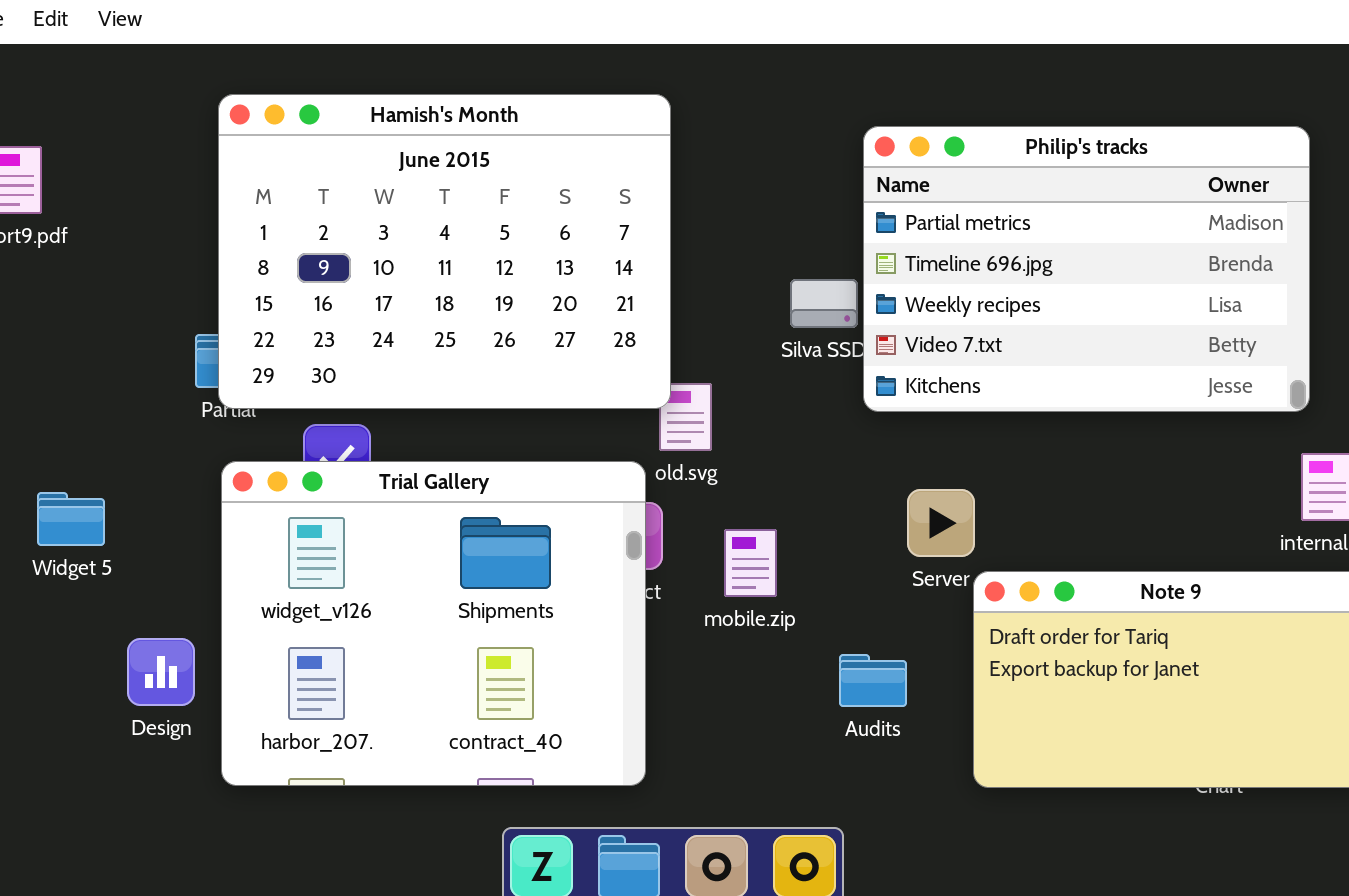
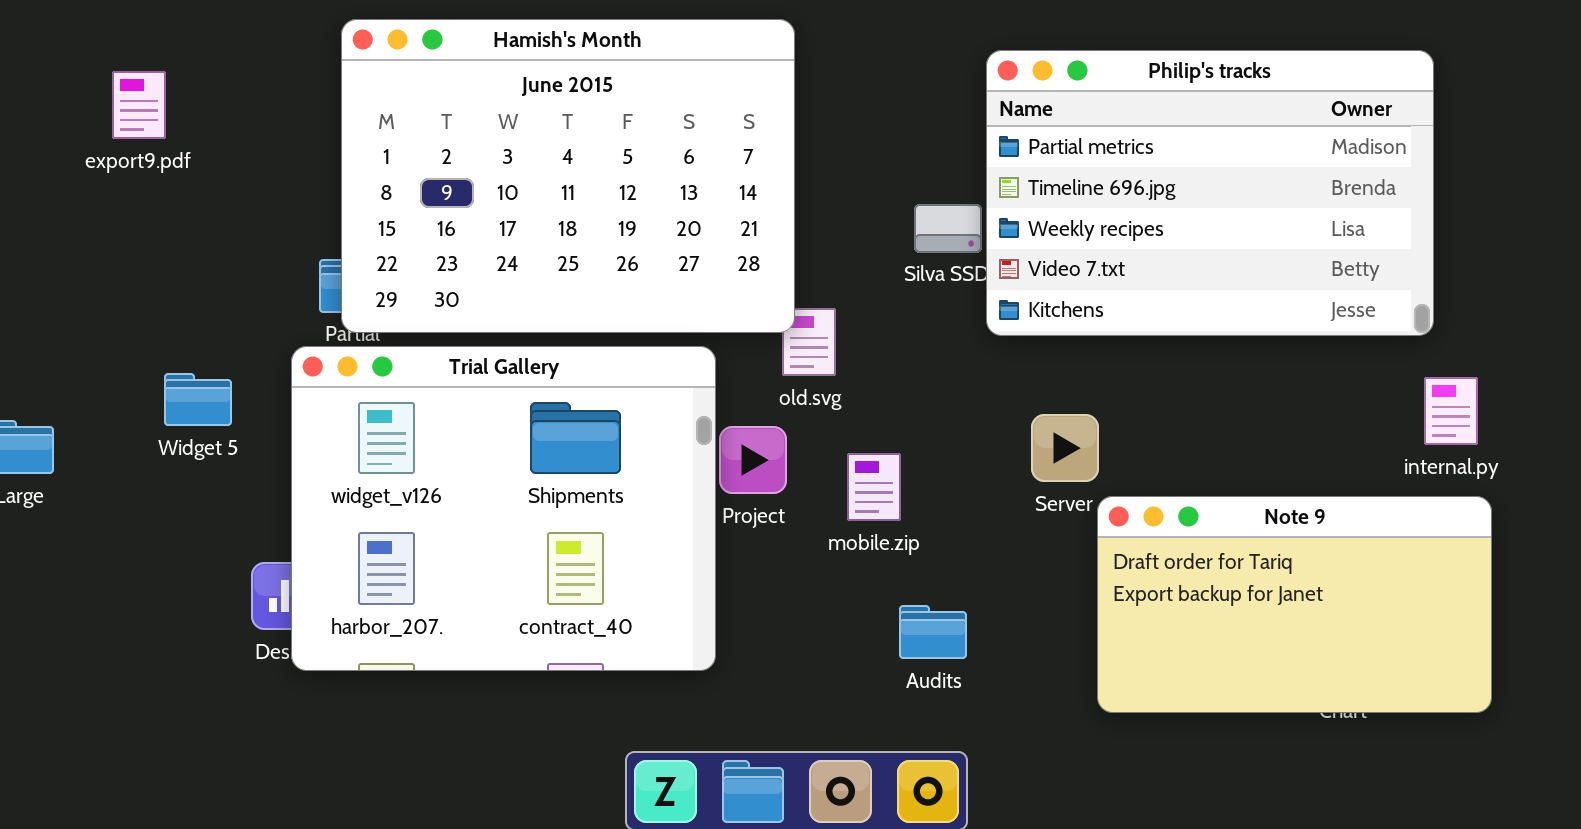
Trial Gallery: [221,461,646,786] -> [291,346,716,671], moved
Widget 5: [37,492,105,546] -> [164,373,232,426], moved
Audits: [839,654,907,707] -> [899,605,967,659], moved

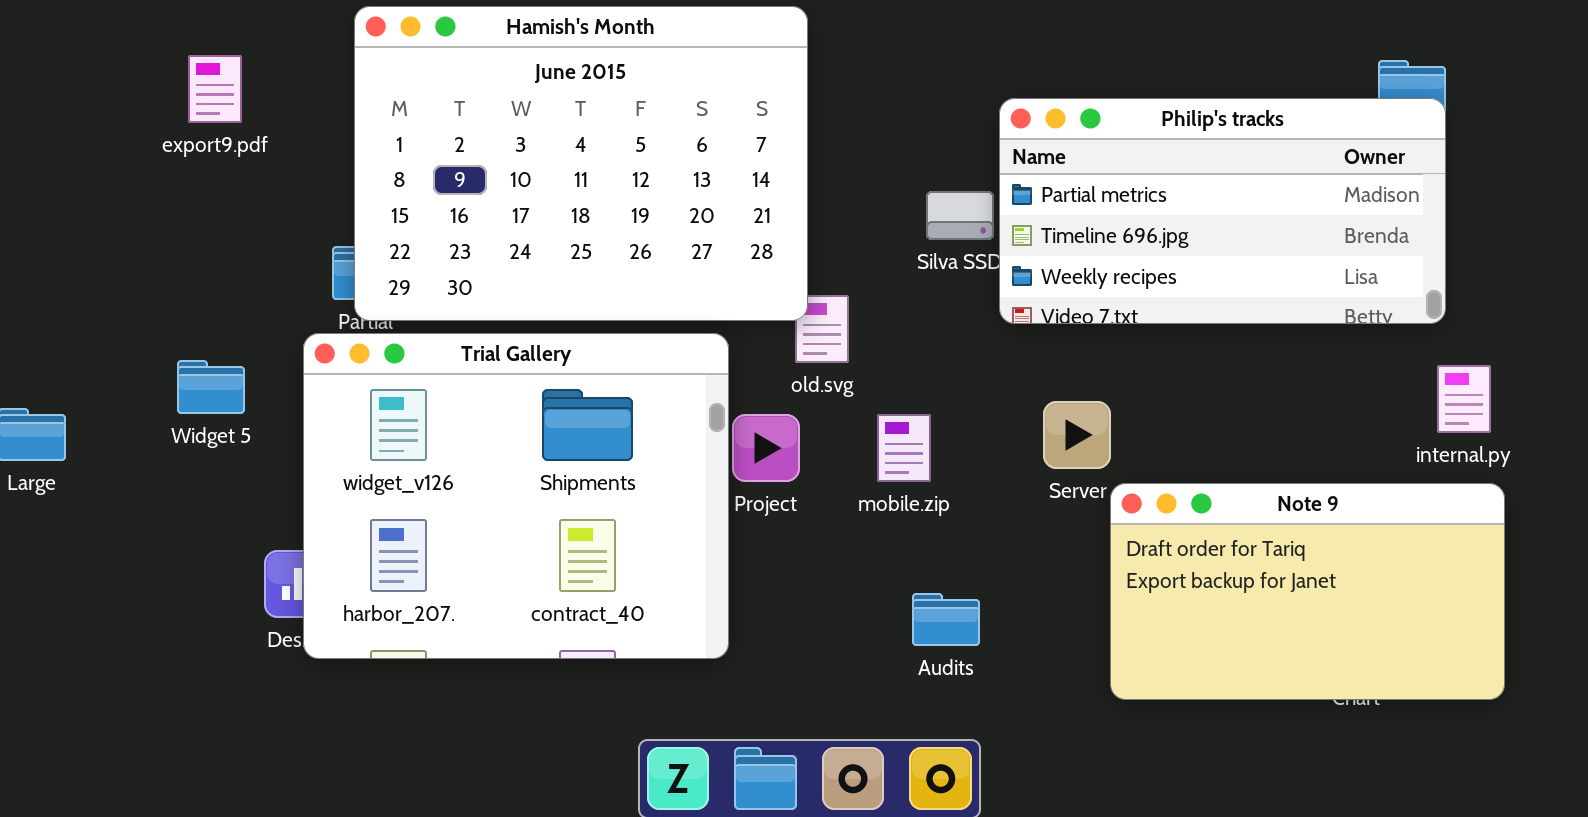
Philip's tracks: [986,50,1434,336] -> [999,98,1446,324], resized
export9.pdf: [112,71,166,139] -> [188,55,242,123], moved
mobile.zip: [847,453,901,521] -> [877,414,931,482], moved

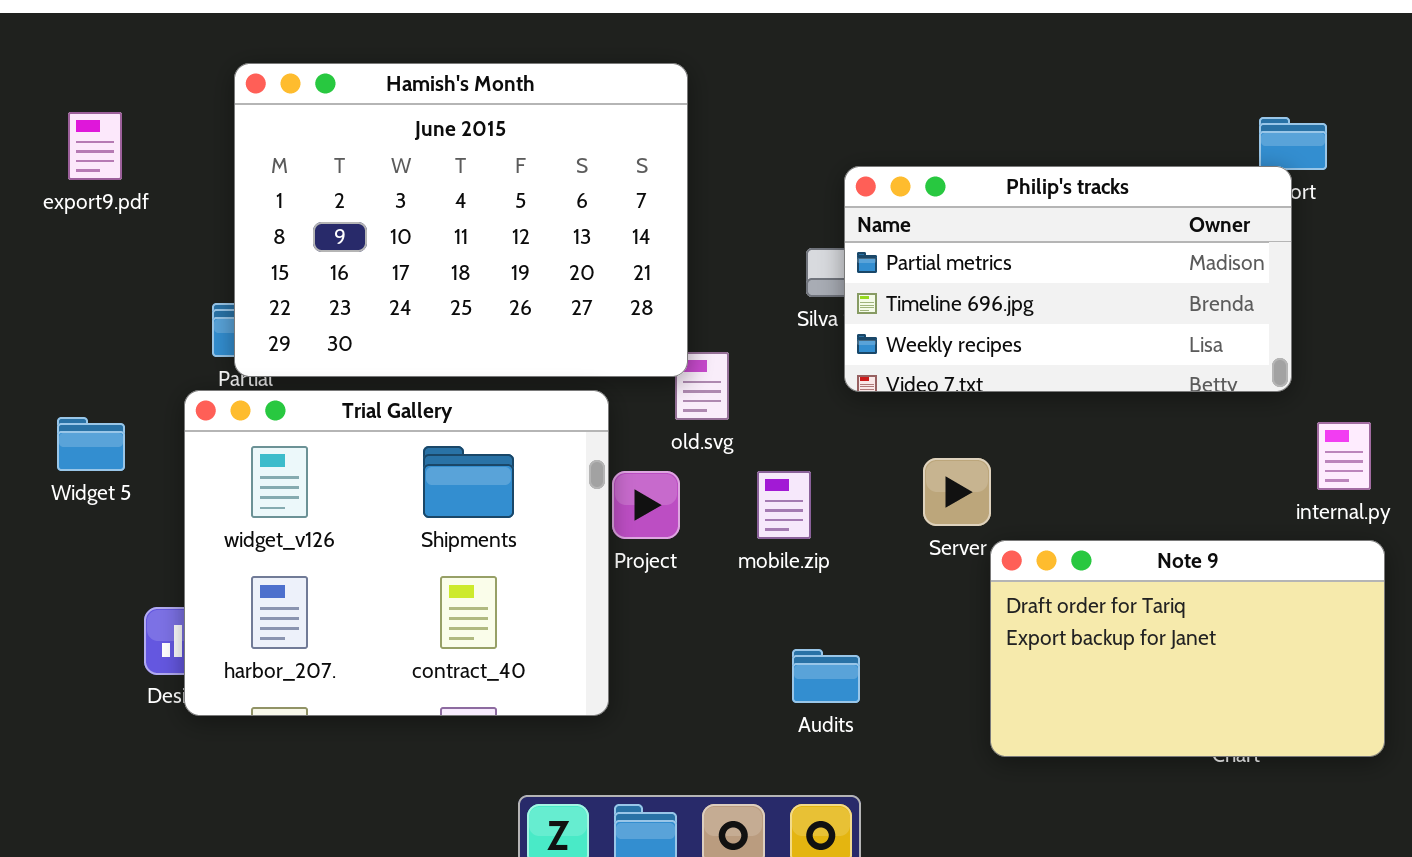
Philip's tracks: [999,98,1446,324] -> [844,166,1292,392], moved

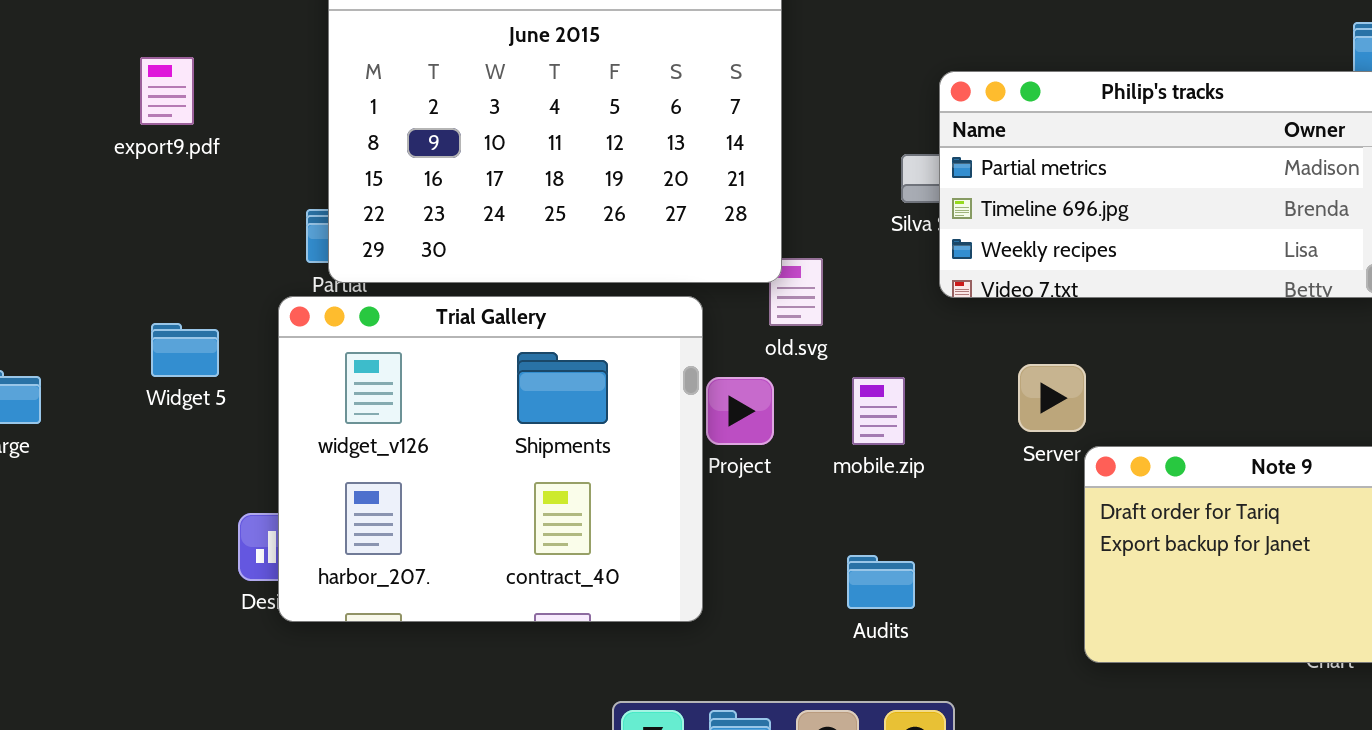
export9.pdf: [68,112,122,180] -> [140,57,194,125], moved
Audits: [792,649,860,703] -> [847,555,915,609], moved

